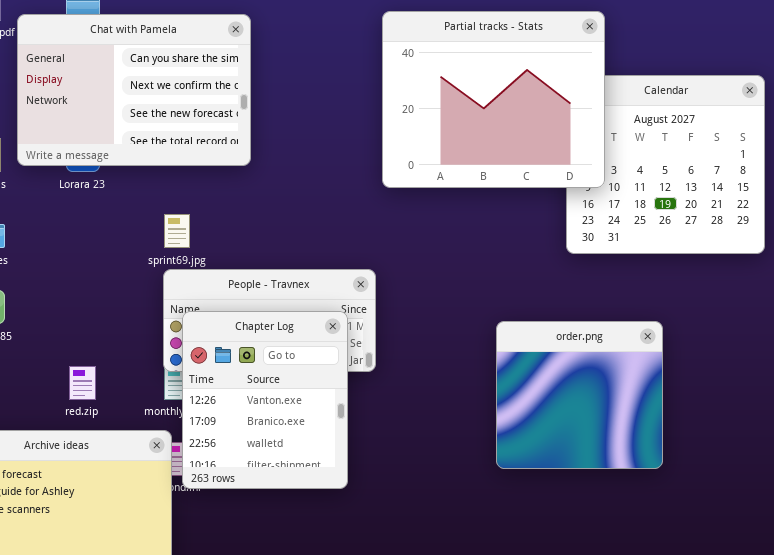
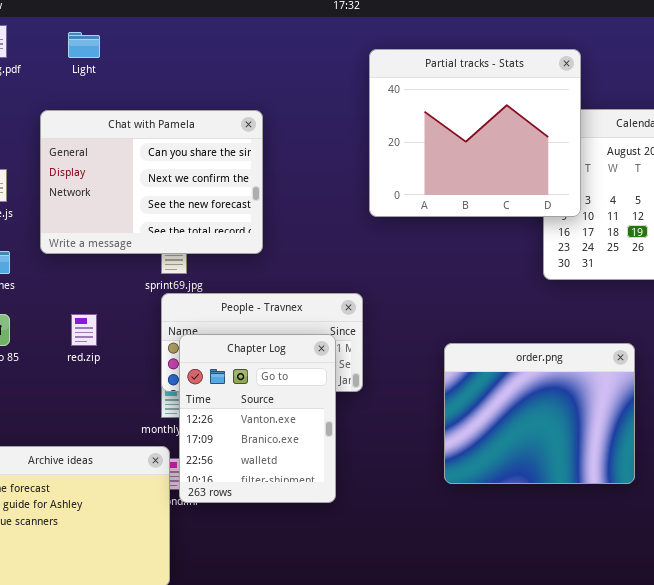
Chat with Pamela: [17,14,251,166] -> [40,110,263,254], moved
order.png: [496,321,663,469] -> [444,343,635,484], resized
red.zip: [69,366,96,400] -> [71,314,97,346], moved

